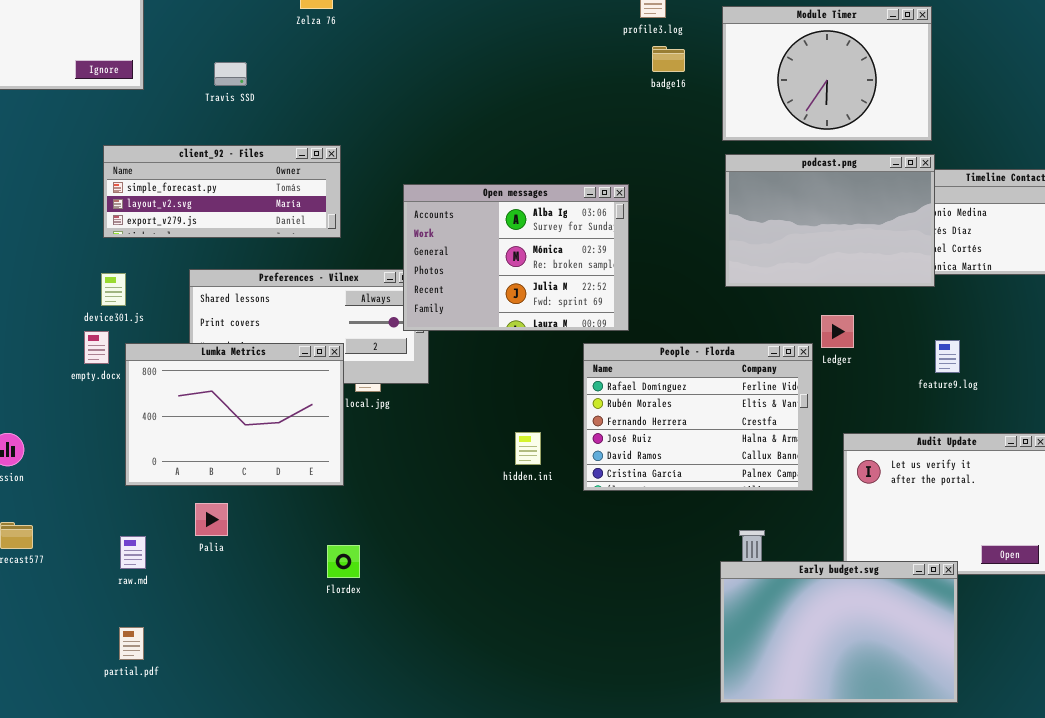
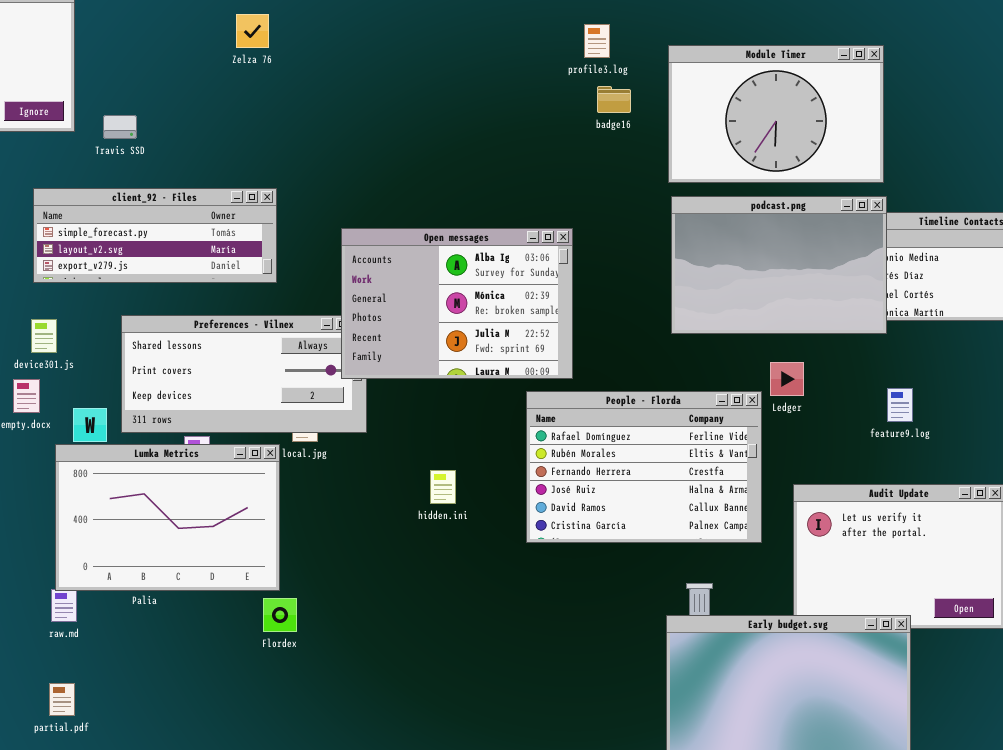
Travis SSD: [214,62,247,86] -> [103,115,137,139], moved
Lumka Metrics: [125,343,344,486] -> [55,444,280,591], moved
hidden.ini: [515,432,541,465] -> [430,470,456,504], moved

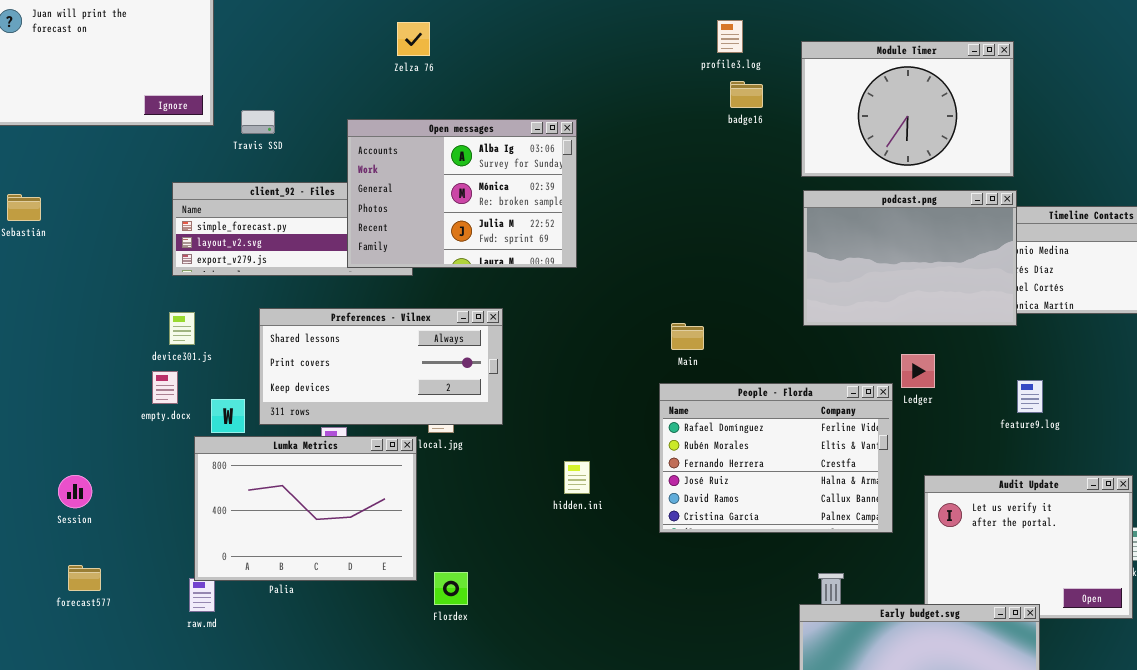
Zelza 76: [236,14,269,48] -> [397,22,430,56], moved
Open messages: [341,228,573,379] -> [347,119,577,268], moved
Flordex: [263,598,297,632] -> [434,572,468,605], moved

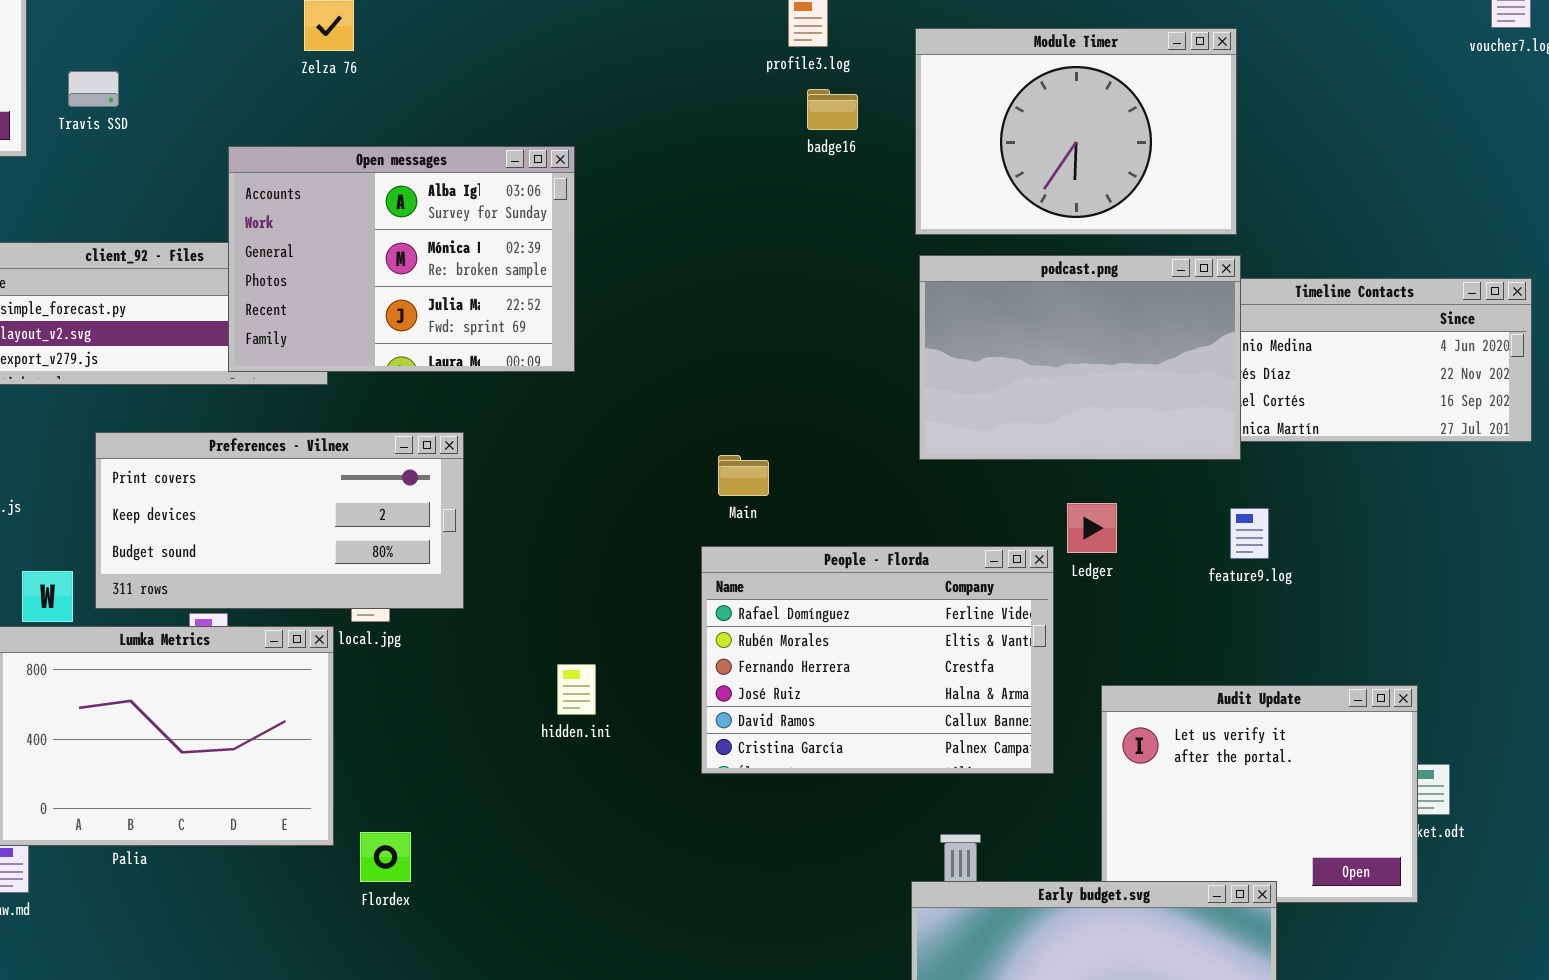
Travis SSD: [241,110,275,134] -> [68,71,119,107], moved
Preferences - Vilnex: [259,308,503,425] -> [95,432,464,609], scrolled down 1 row
feature9.log: [1017,380,1043,413] -> [1230,508,1269,559], moved

